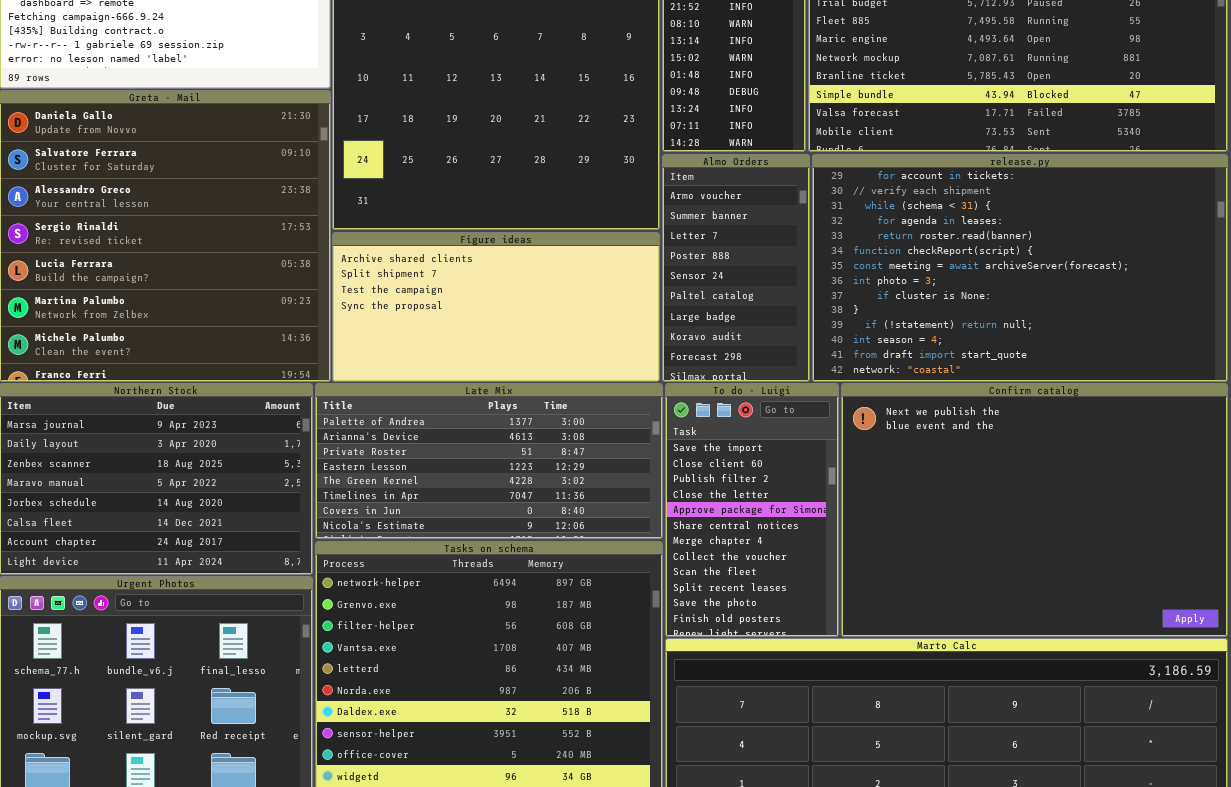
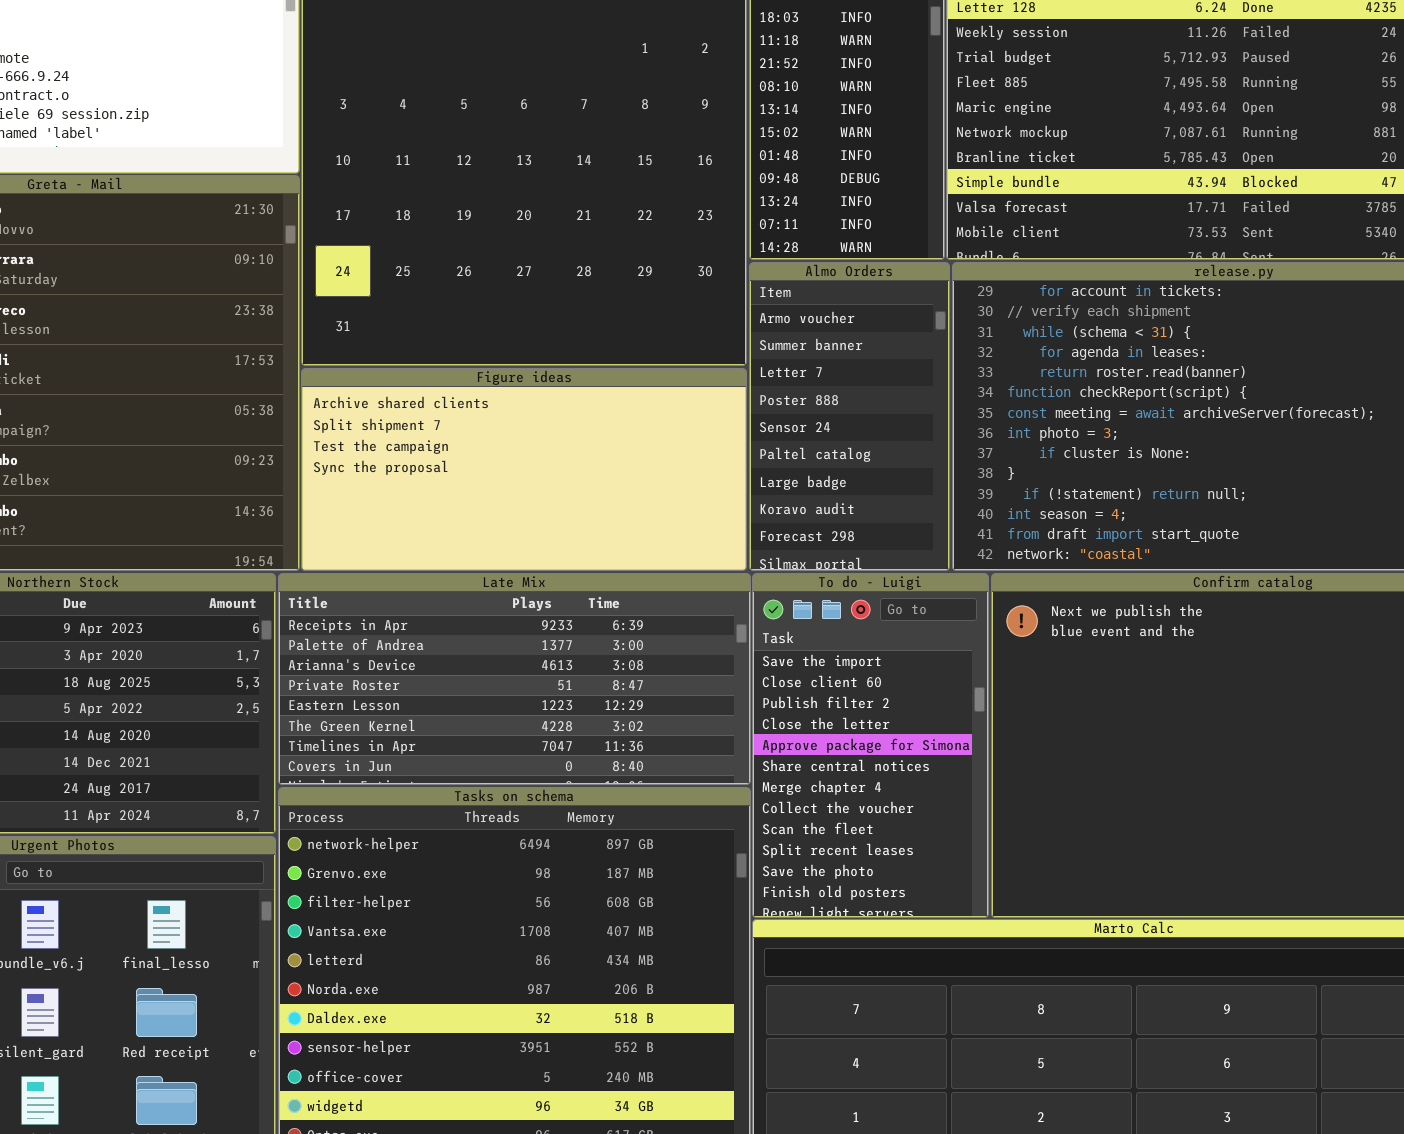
Late Mix: [315,383,663,539] -> [278,573,751,785], scrolled up 1 row

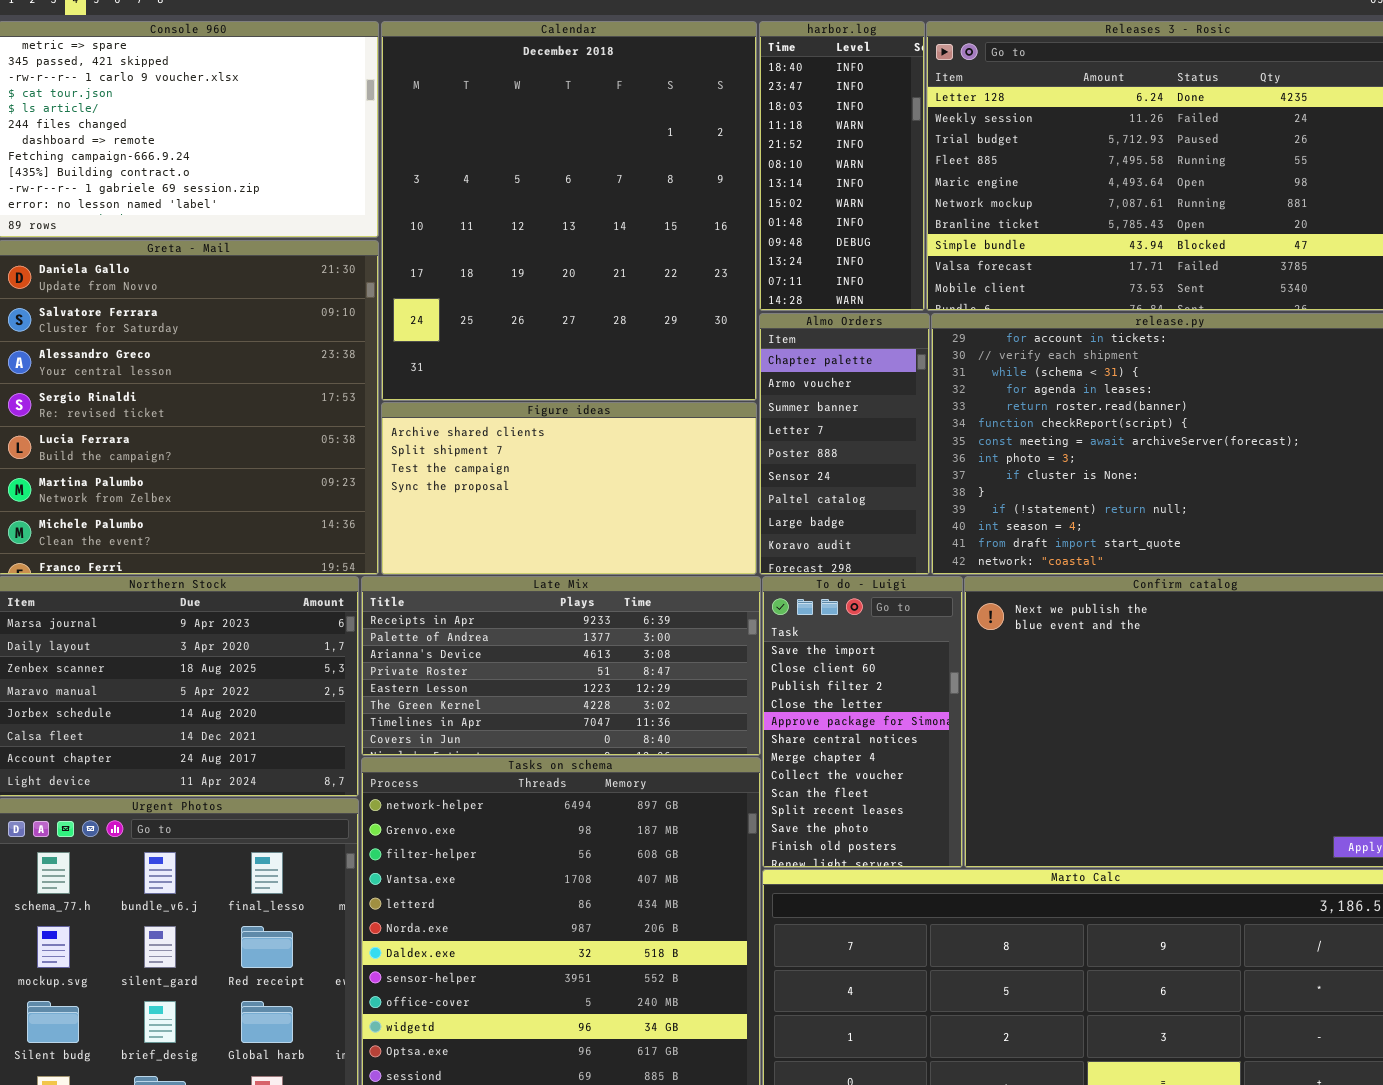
Almo Orders: [749,262,950,571] -> [759,313,930,575], scrolled up 1 row

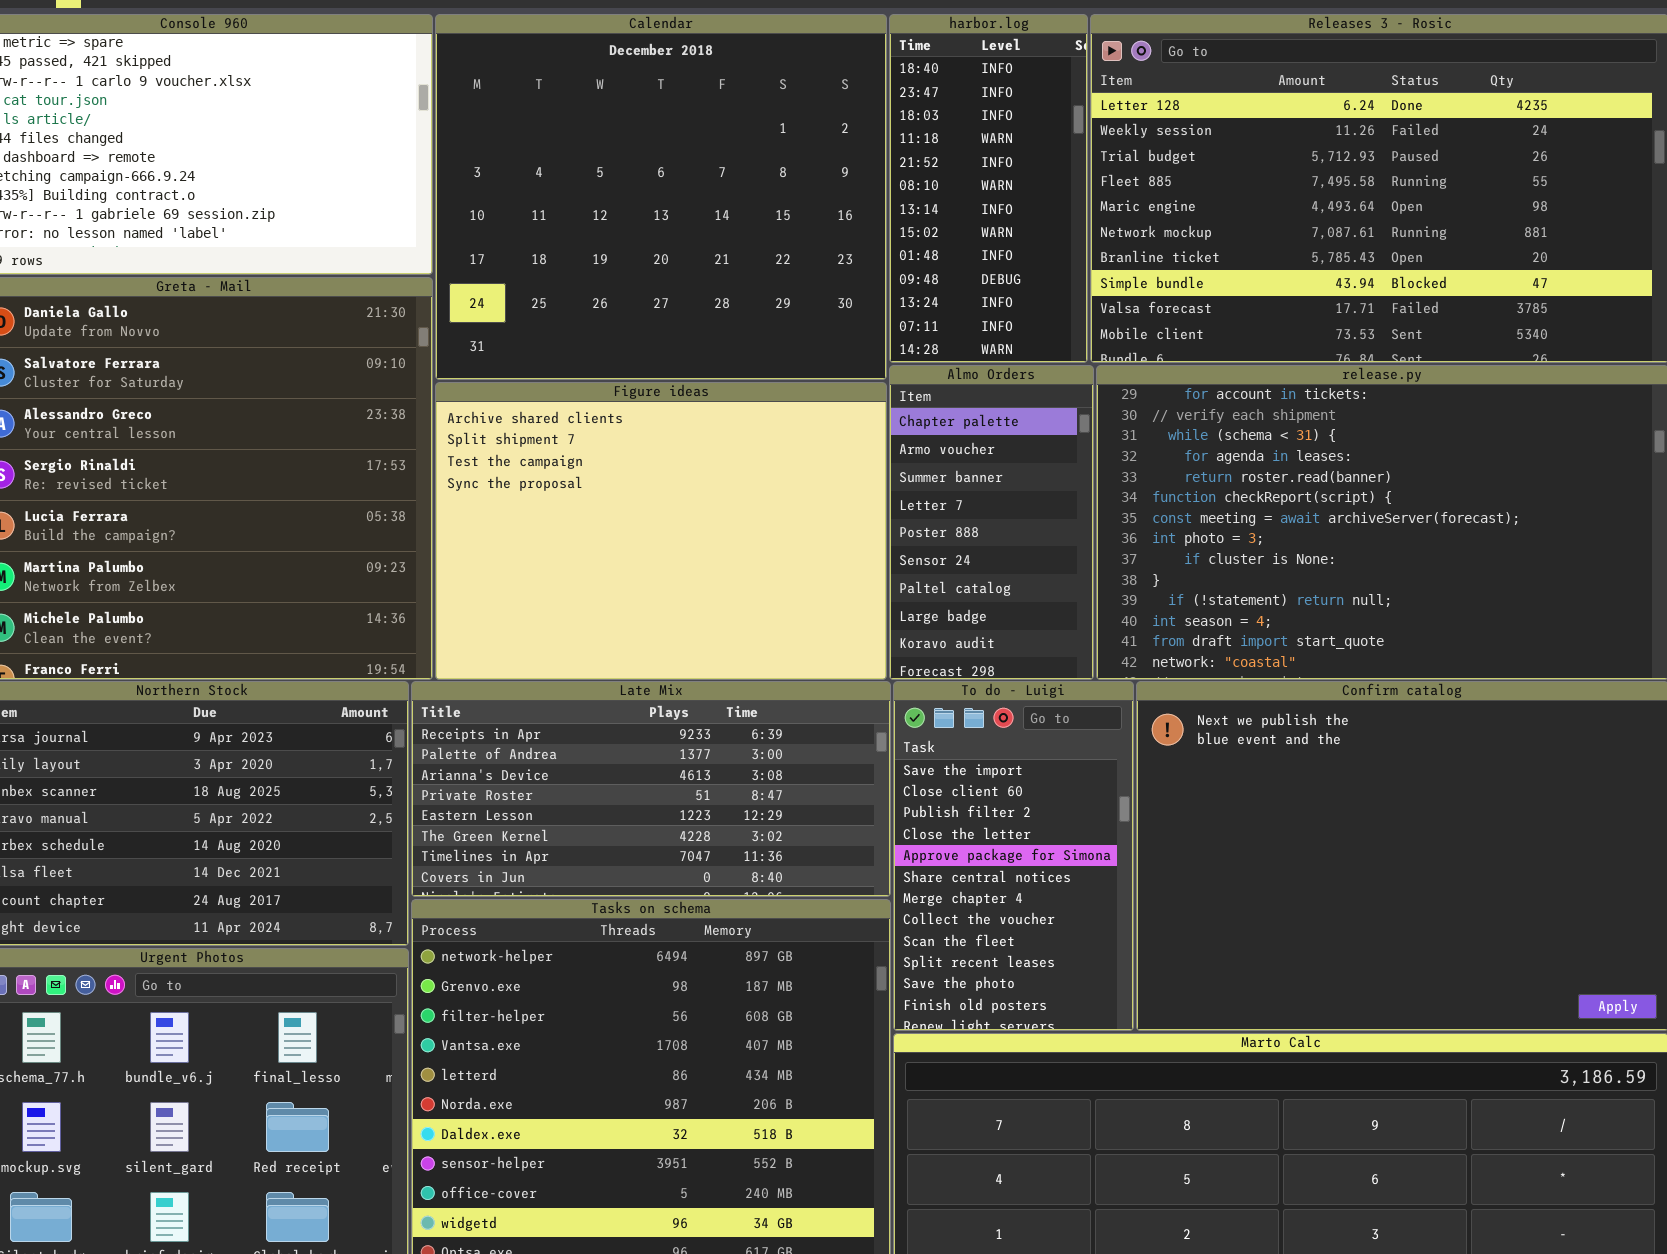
Calendar: [381,21,757,401] -> [435,14,887,380], resized
Figure ideas: [381,402,757,575] -> [435,382,887,680], resized

